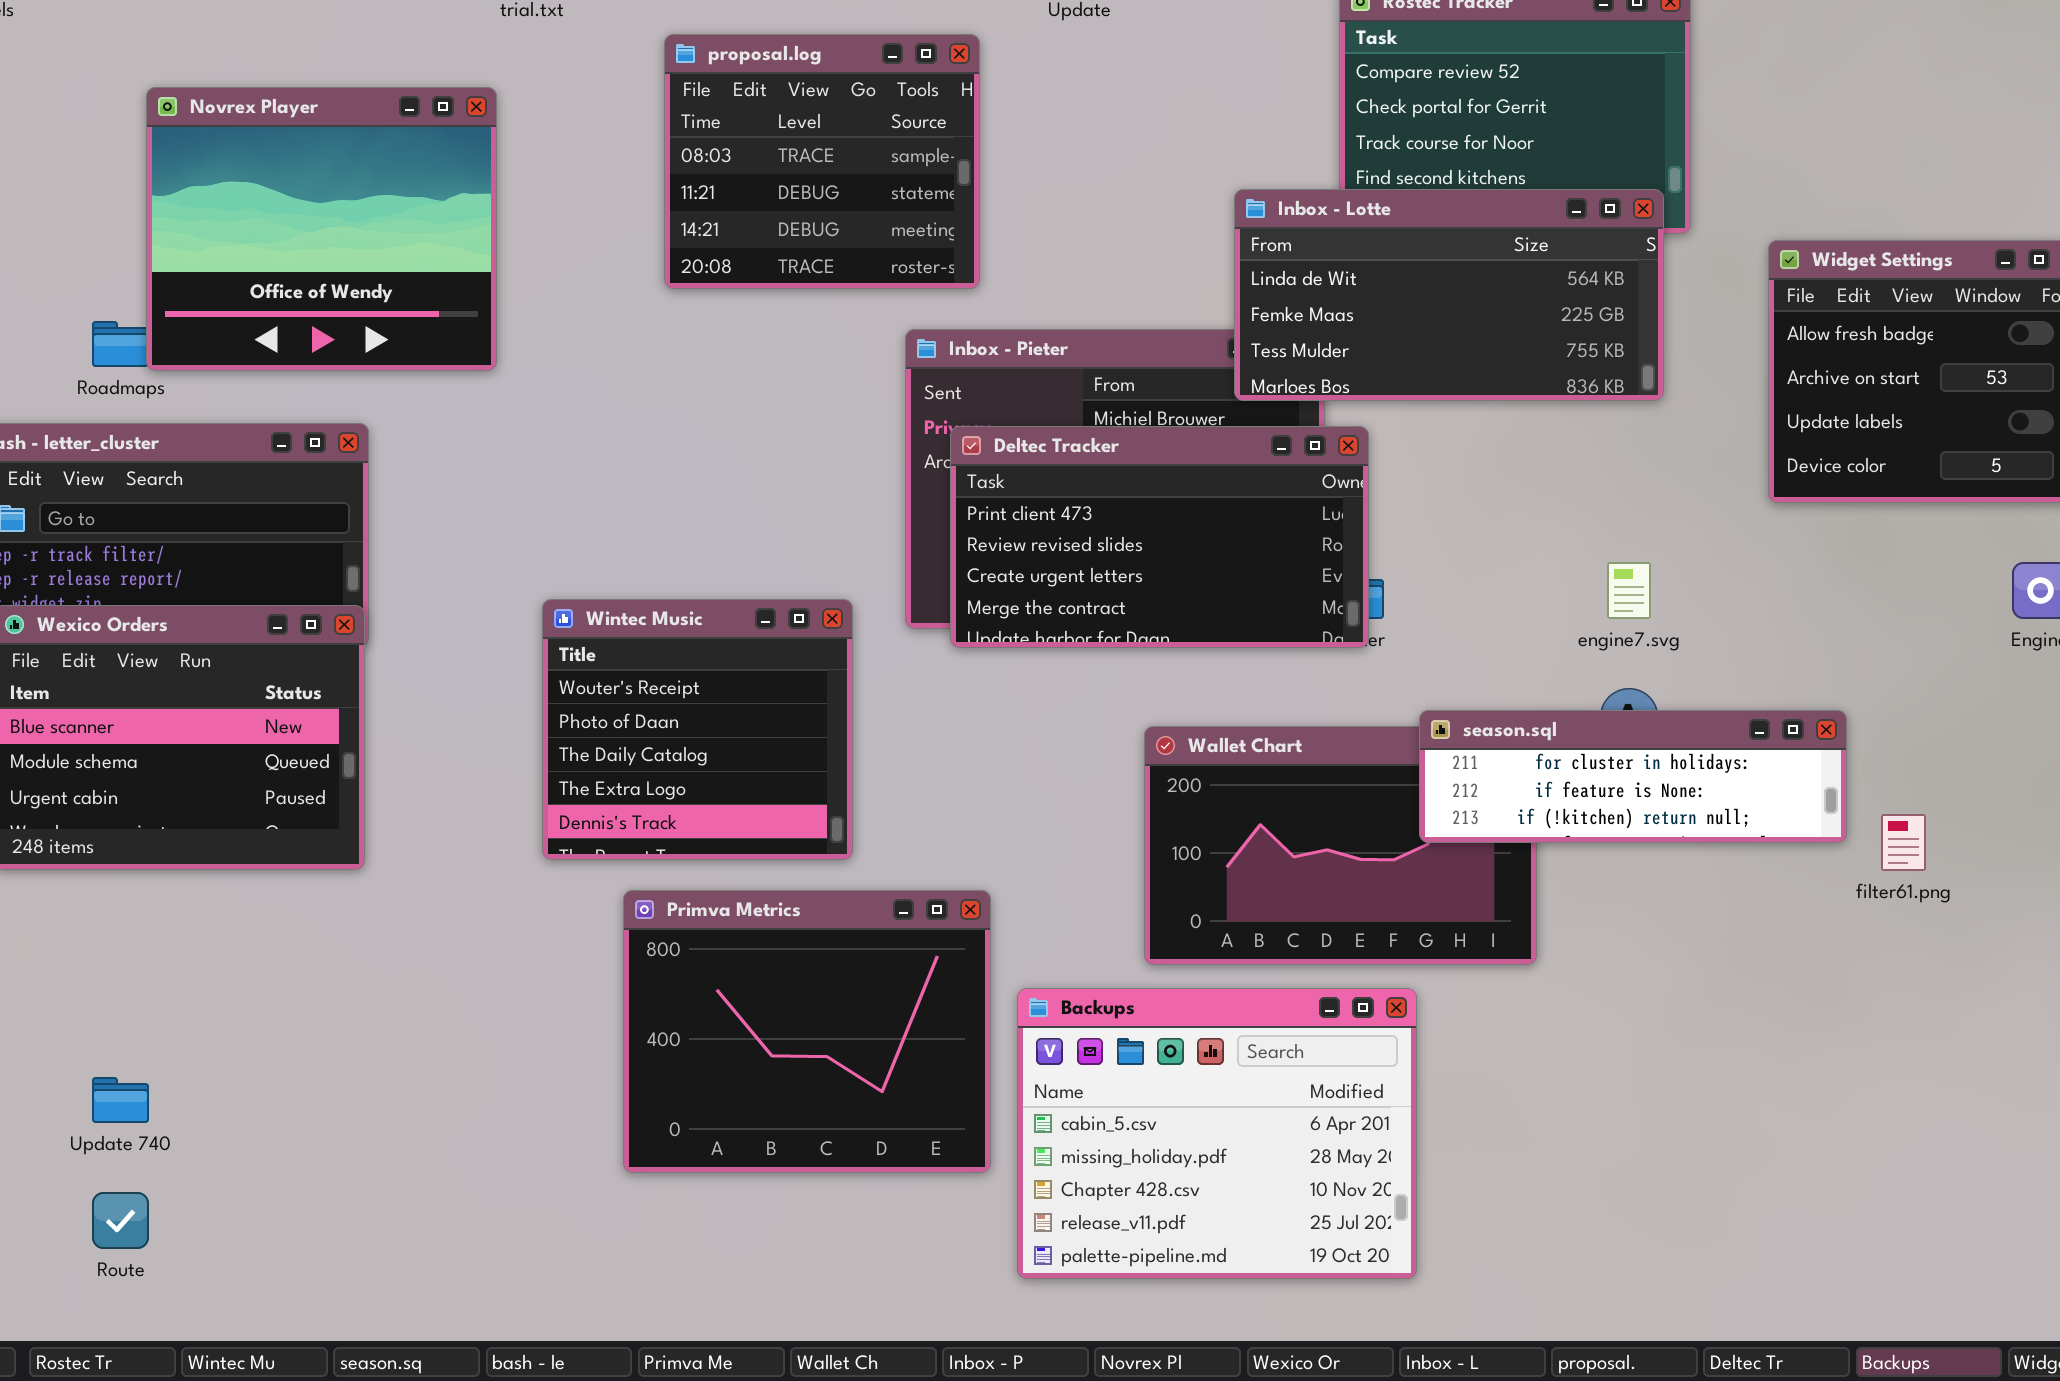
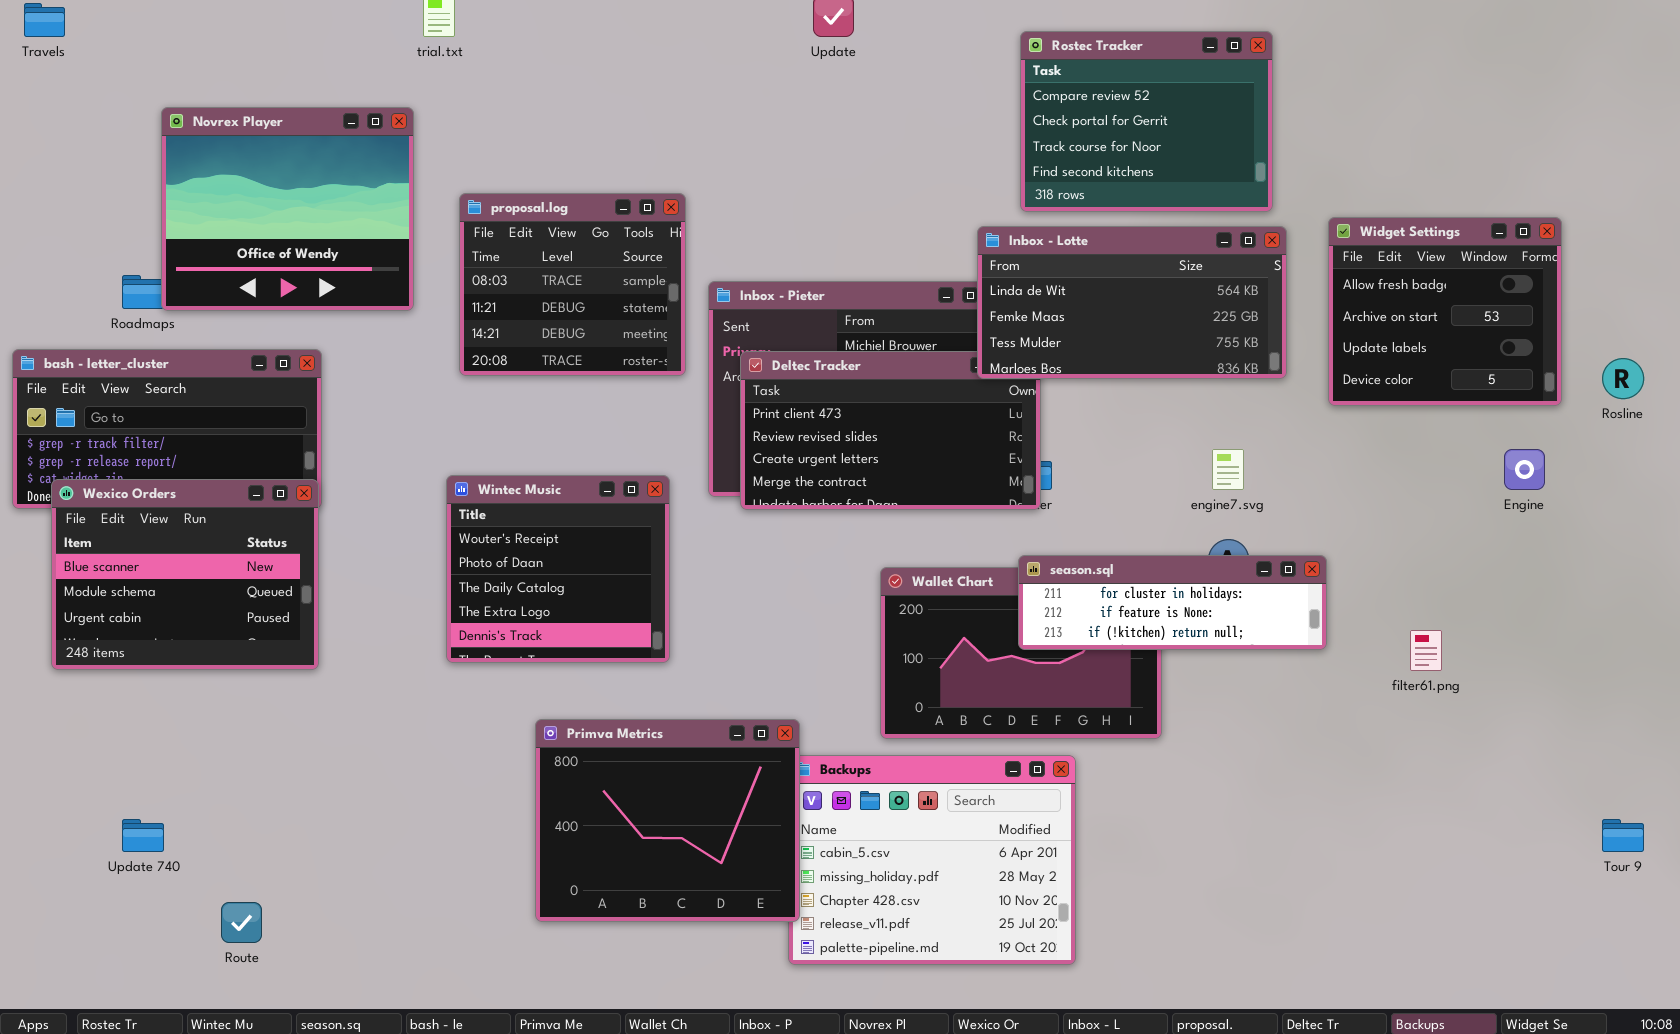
proposal.log: [664,34,980,289] -> [459,193,686,376], moved
Inbox - Lotte: [1234,189,1664,401] -> [977,226,1287,379], moved
season.sql: [1419,710,1847,843] -> [1018,555,1327,650], moved
Primva Metrics: [623,890,991,1173] -> [535,719,800,922], moved
Route: [92,1192,149,1249] -> [221,902,262,943], moved

